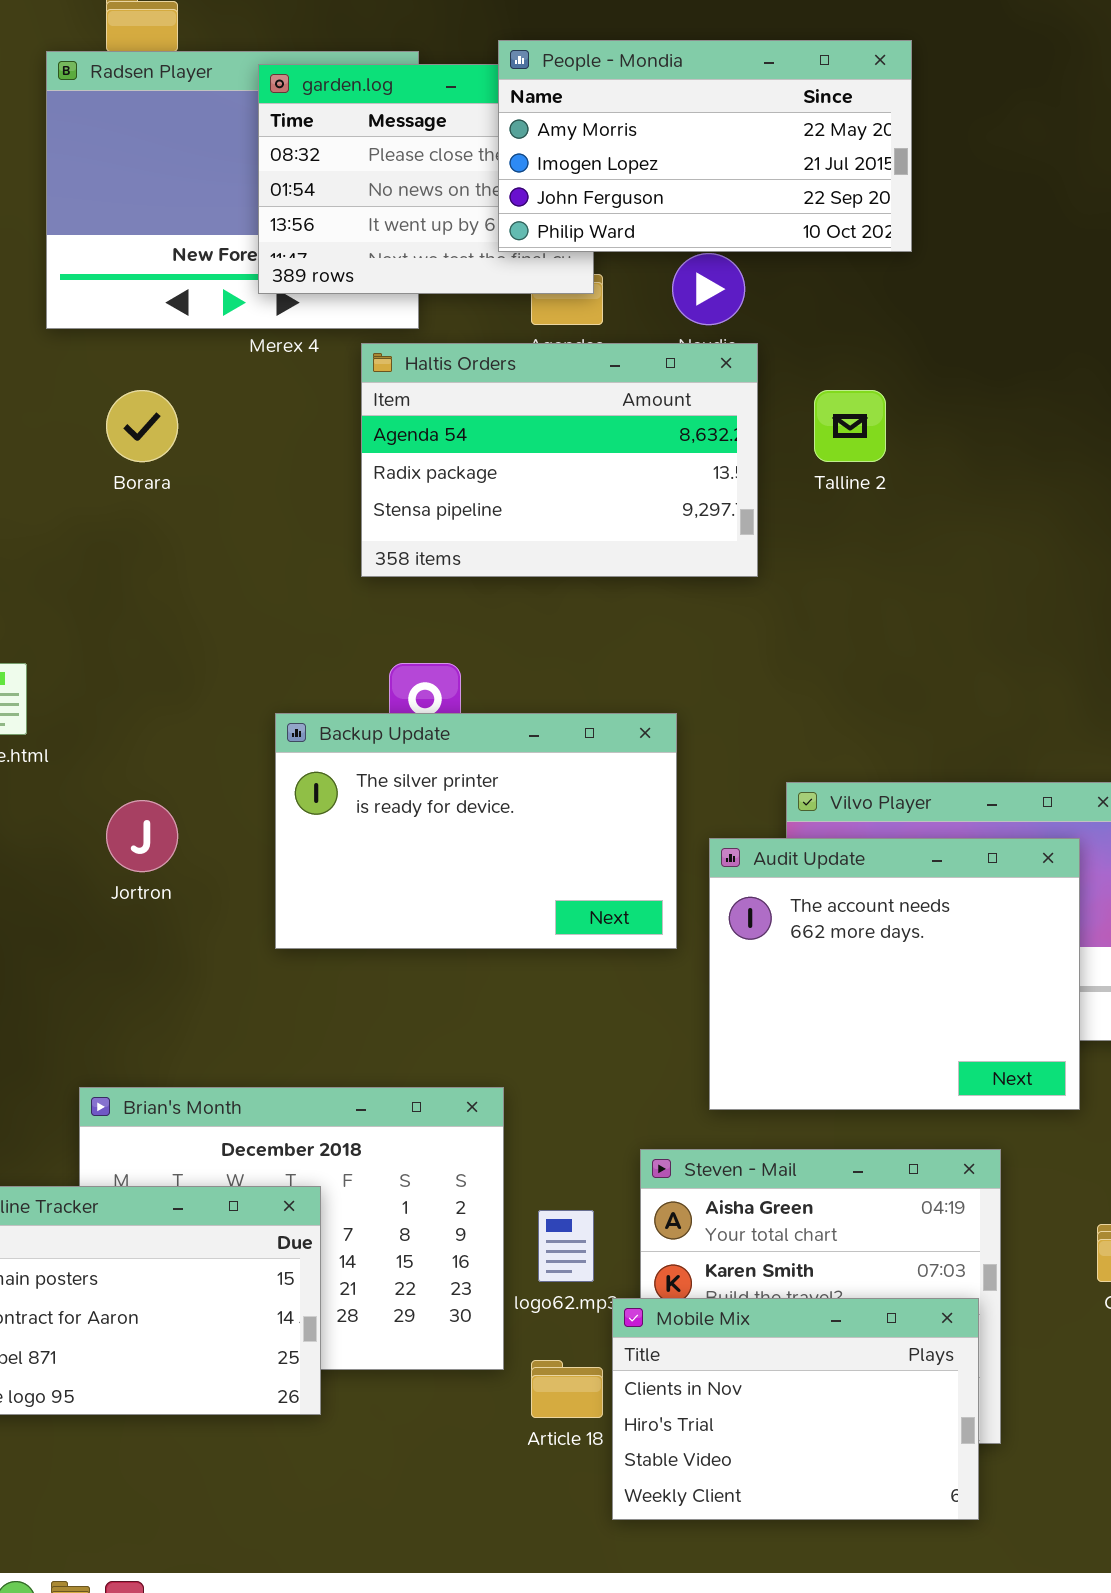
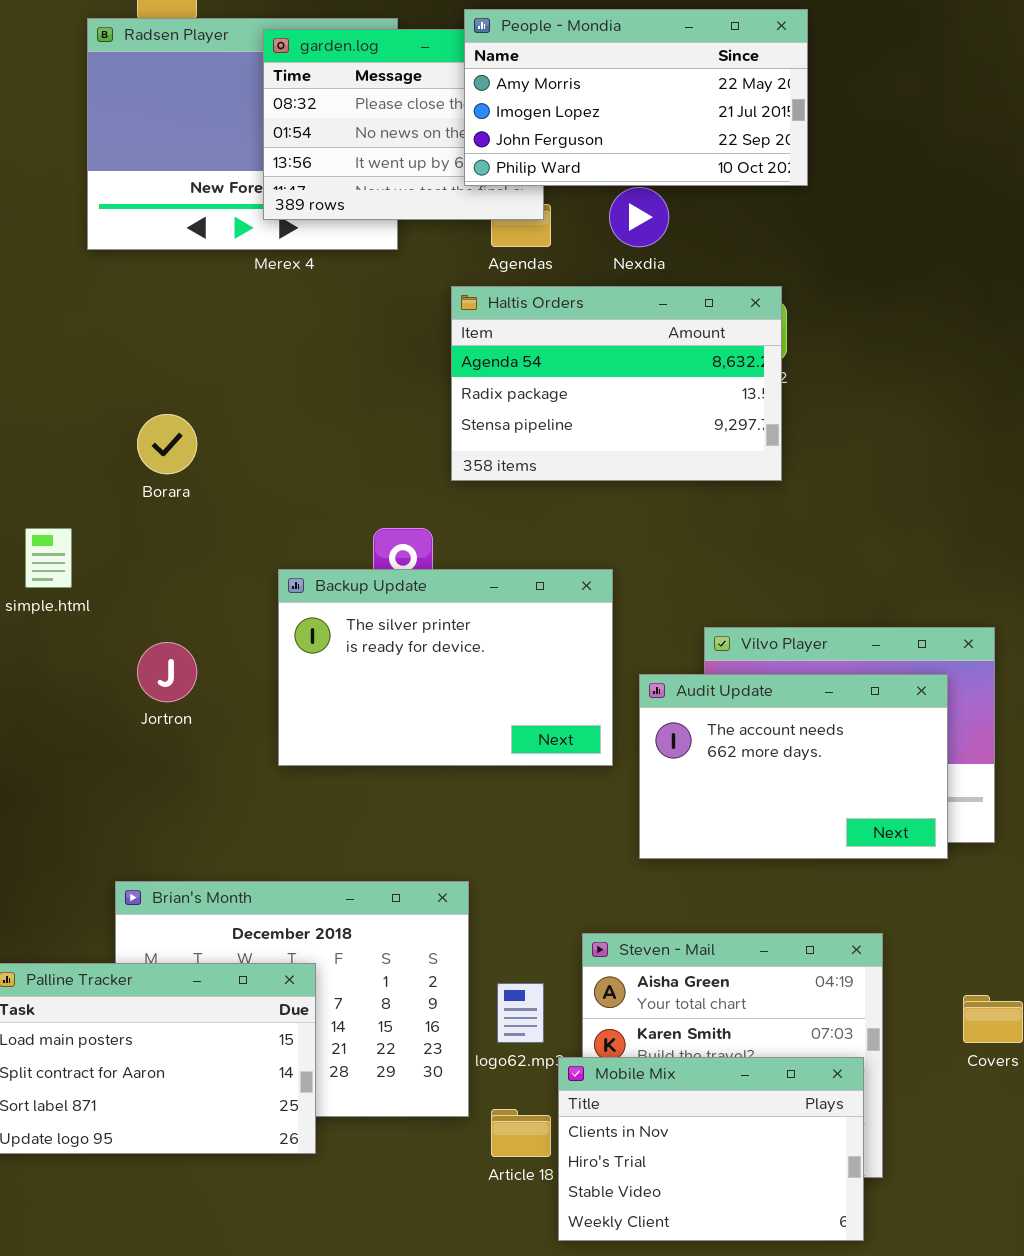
Haltis Orders: [361,343,758,577] -> [451,286,782,481], moved
Borara: [106,390,178,462] -> [137,414,197,474], moved
Audit Update: [709,838,1080,1110] -> [639,674,948,859], resized

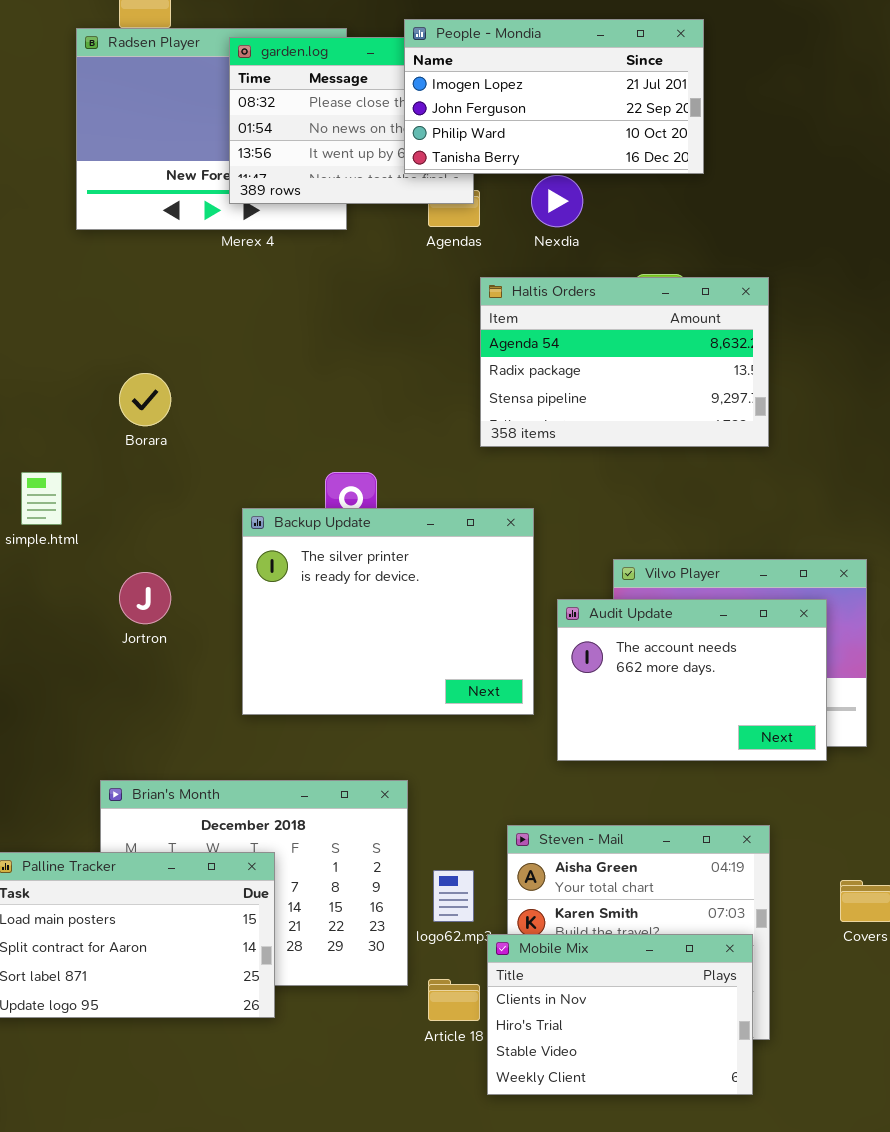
People - Mondia: [464,9,808,186] -> [404,19,704,174], scrolled down 1 row
Haltis Orders: [451,286,782,481] -> [480,277,769,447], moved
Backup Update: [278,569,613,766] -> [242,508,534,715], resized

